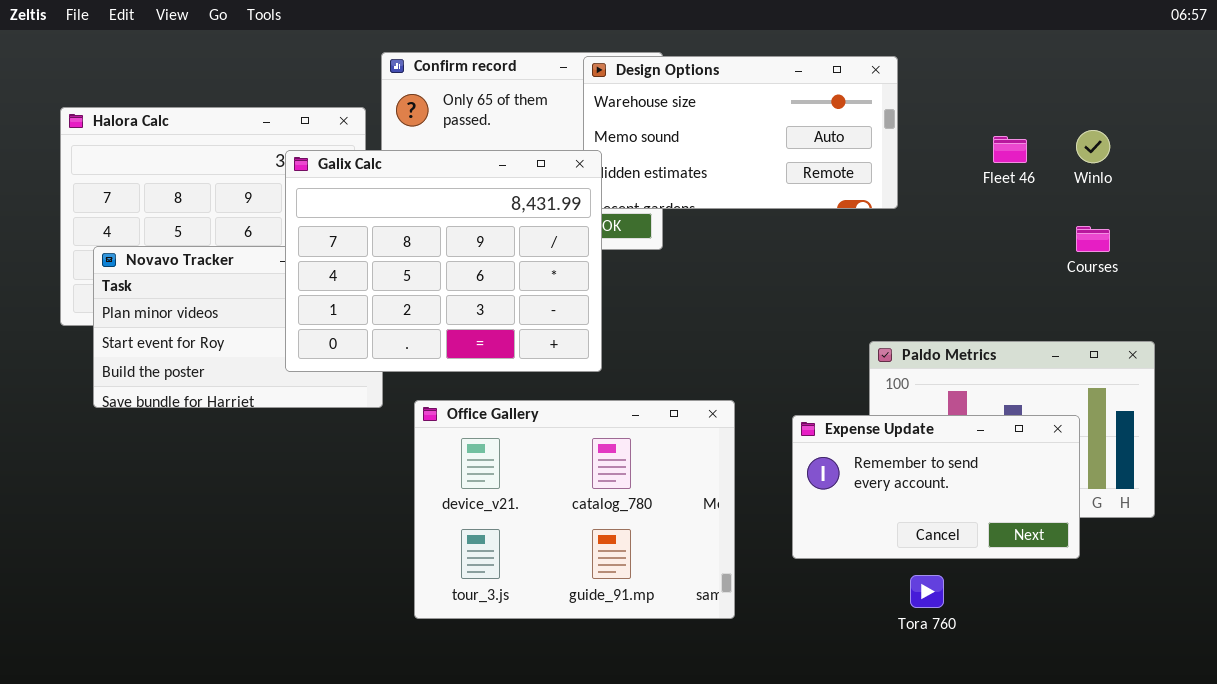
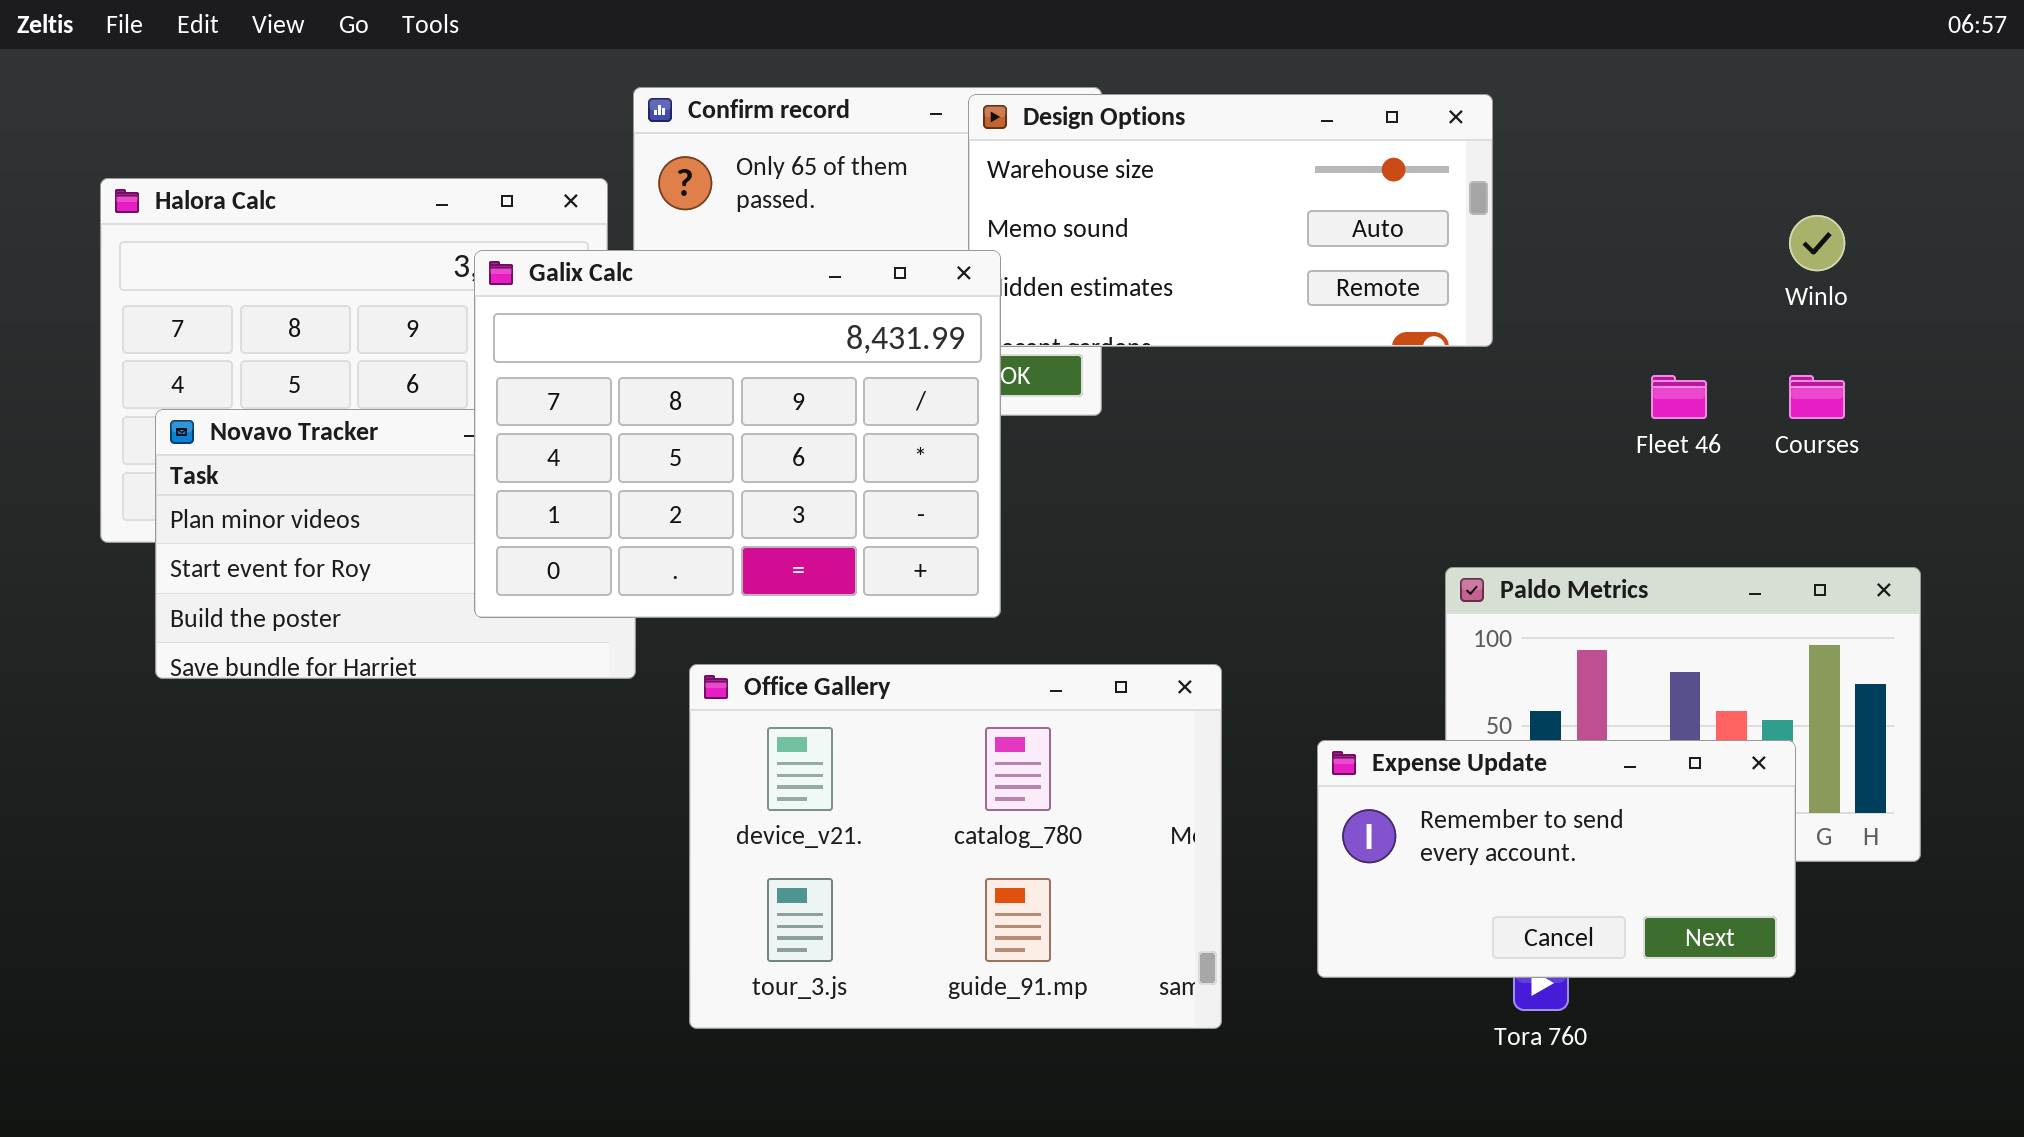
Fleet 46: [993,136,1027,163] -> [1651,375,1707,419], moved
Expense Update: [792,415,1080,559] -> [1317,740,1796,978], moved

